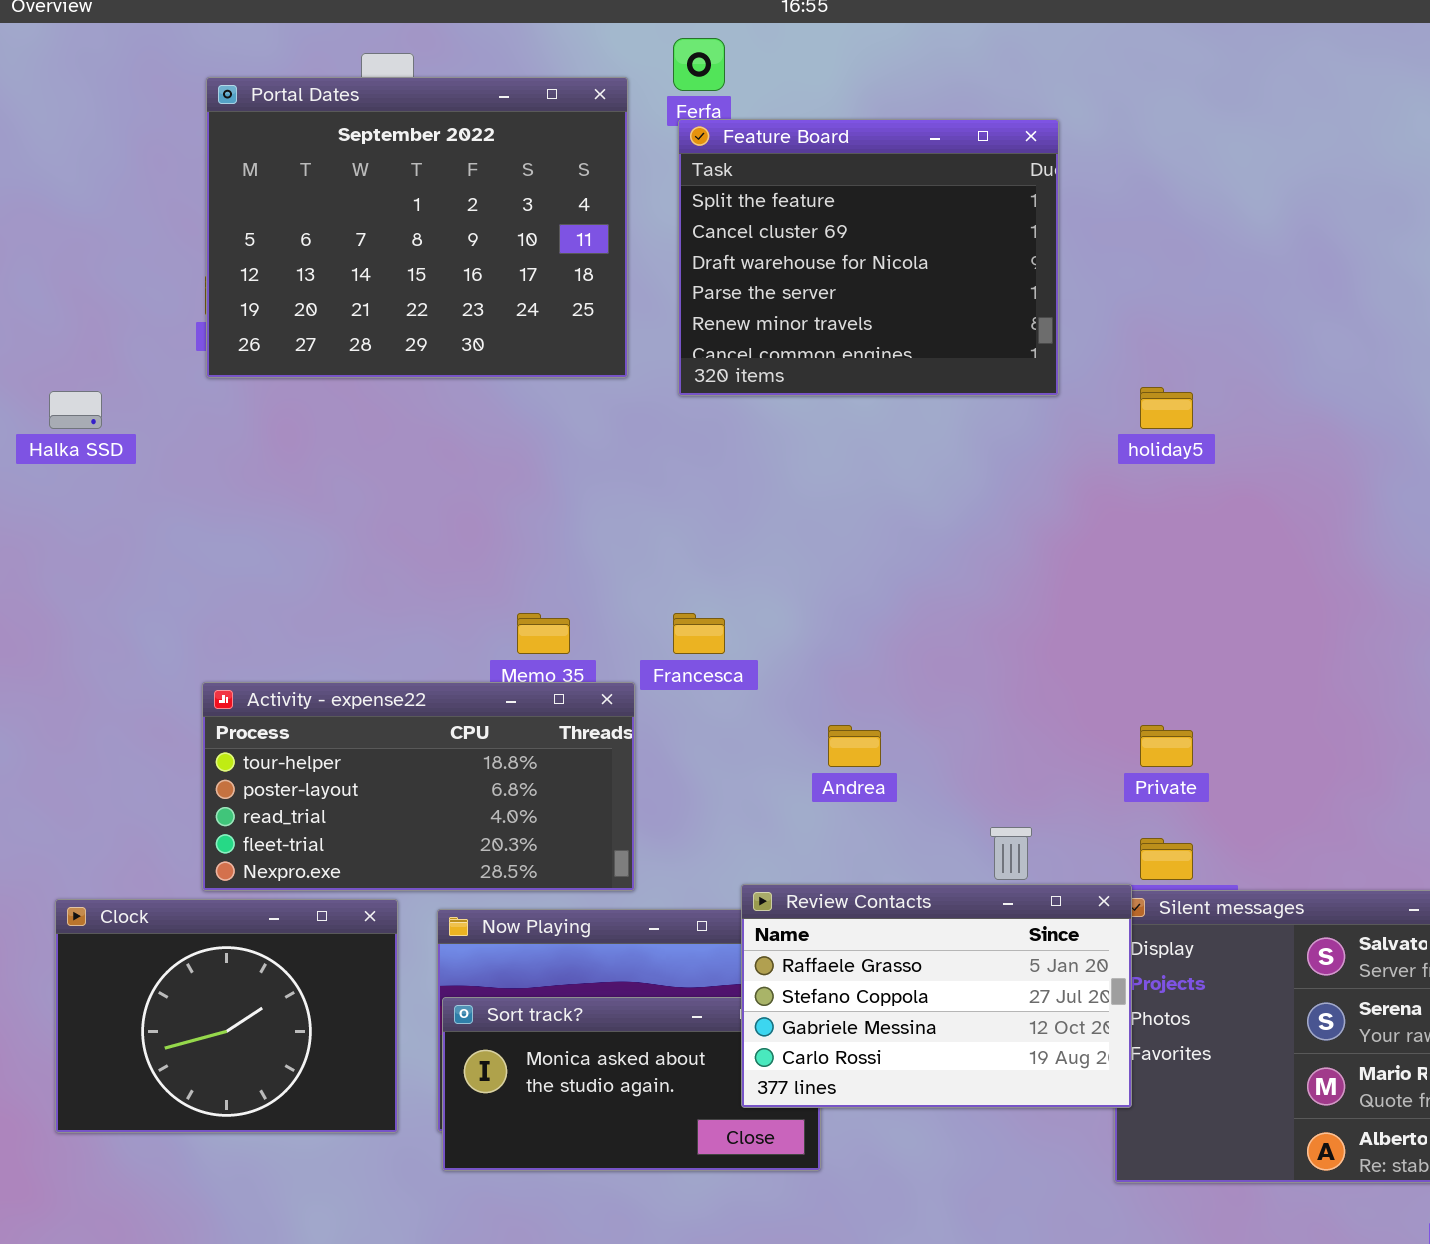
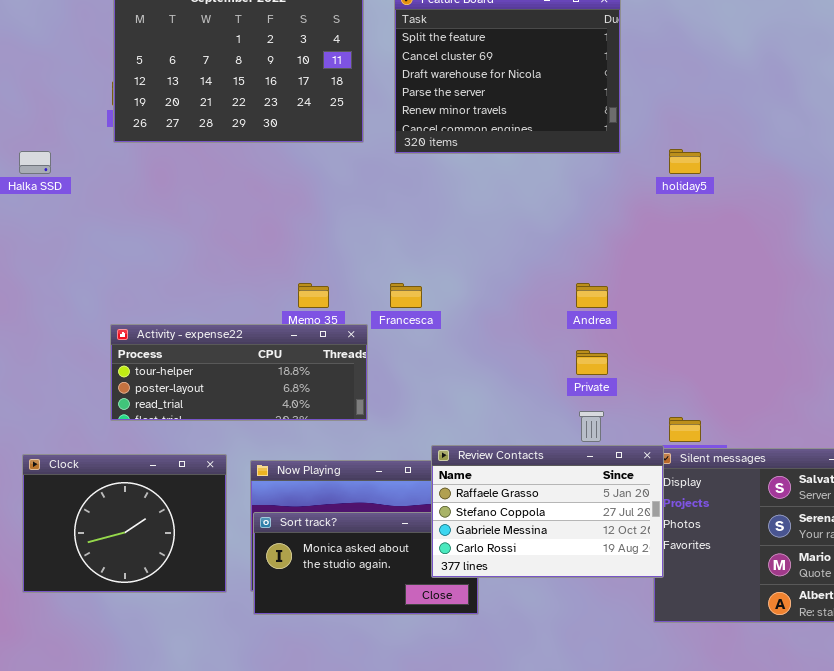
Activity - expense22: [202,682,635,891] -> [110,324,368,421], resized
Andrea: [828,725,881,767] -> [576,283,608,308], moved
Private: [1140,725,1193,767] -> [576,350,608,375], moved

